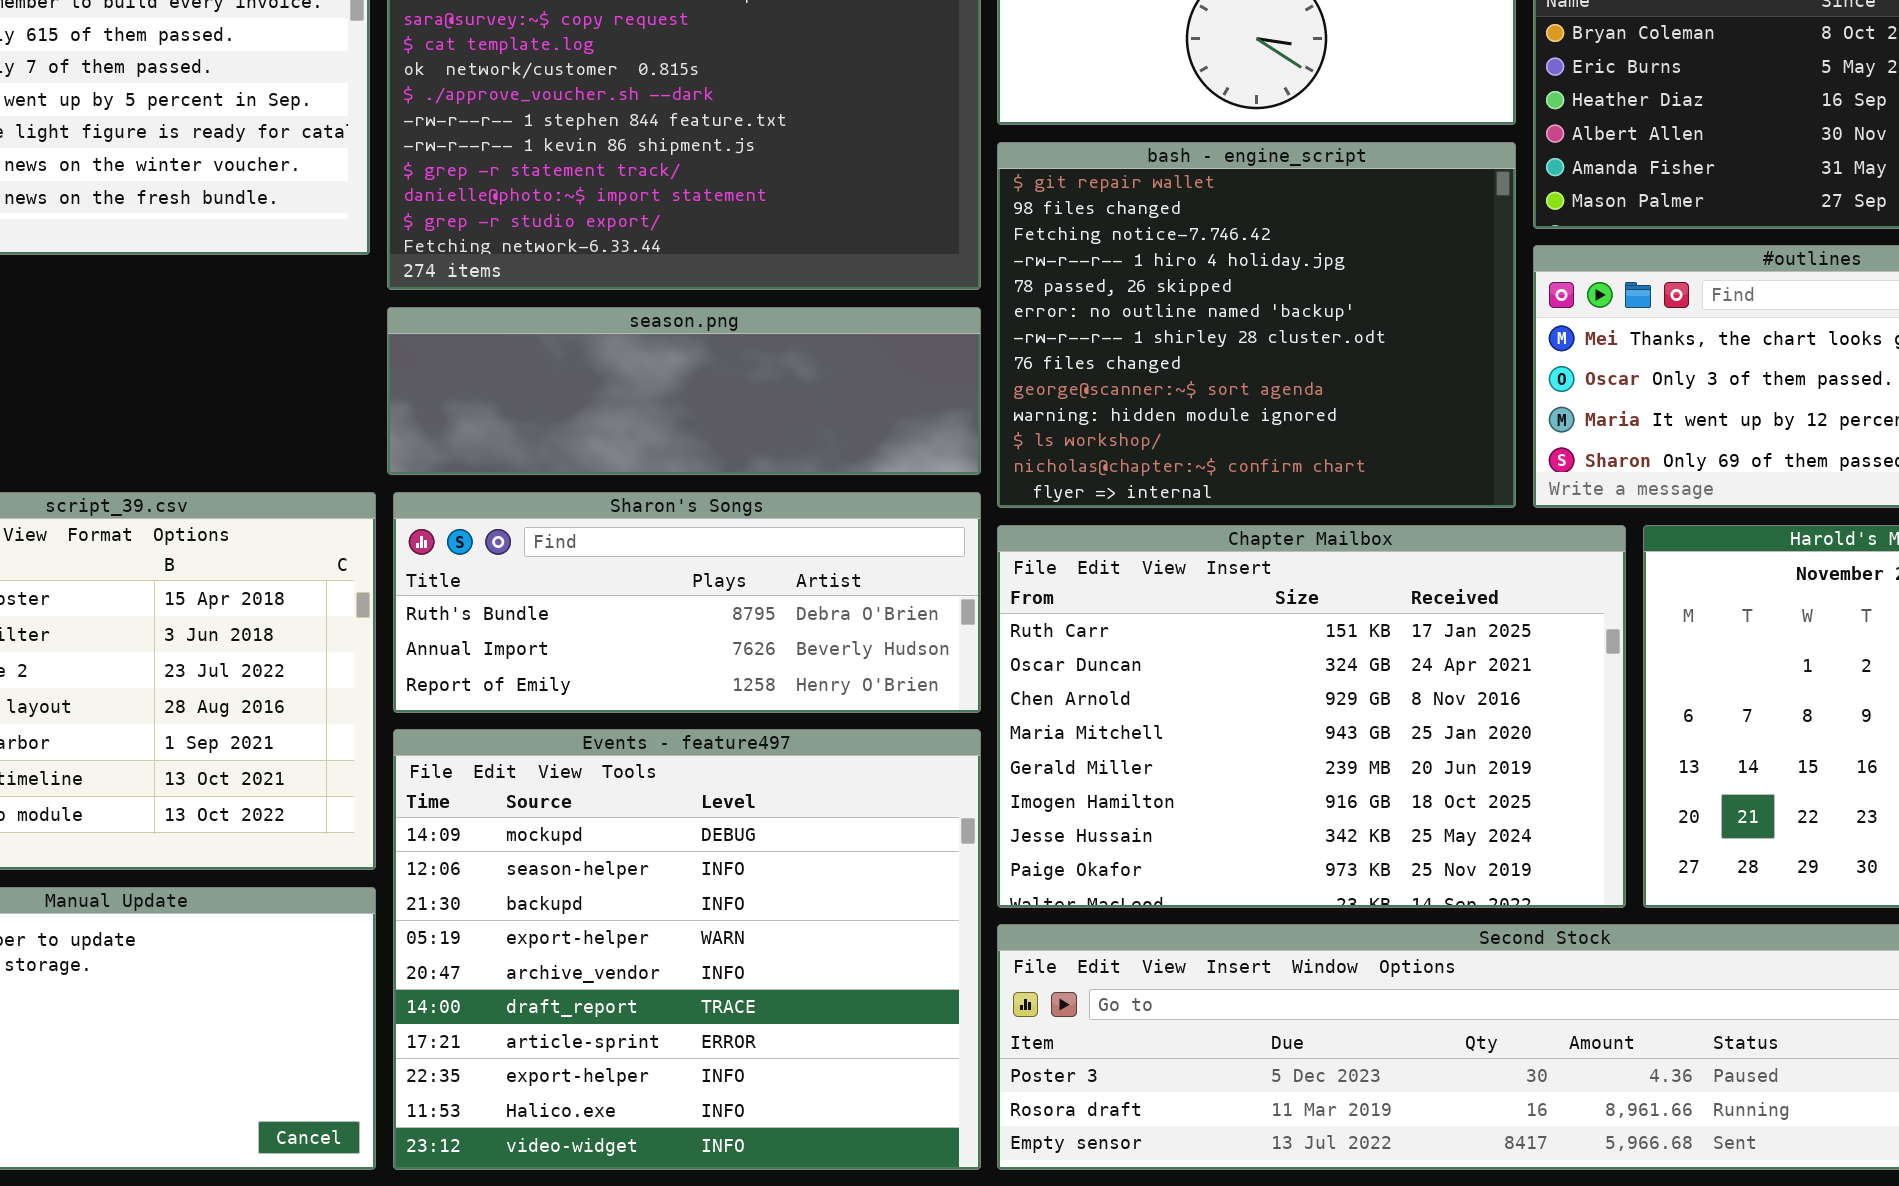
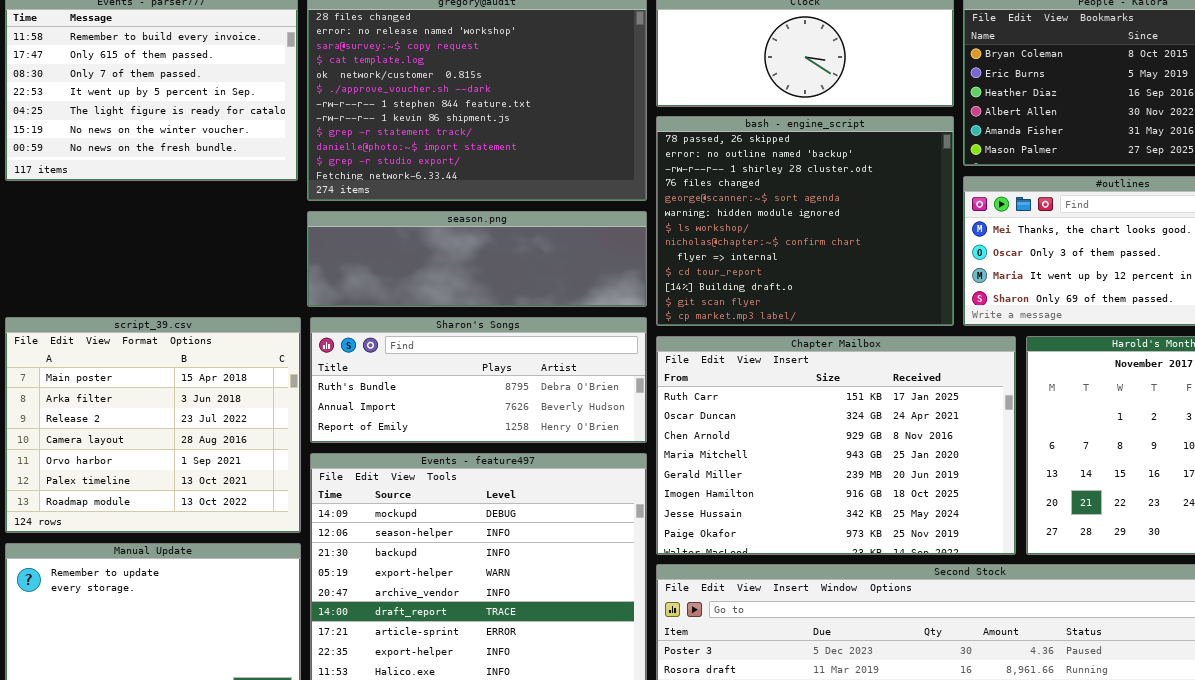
bash - engine_script: [997,142,1516,508] -> [656,116,954,326], scrolled down 4 rows

